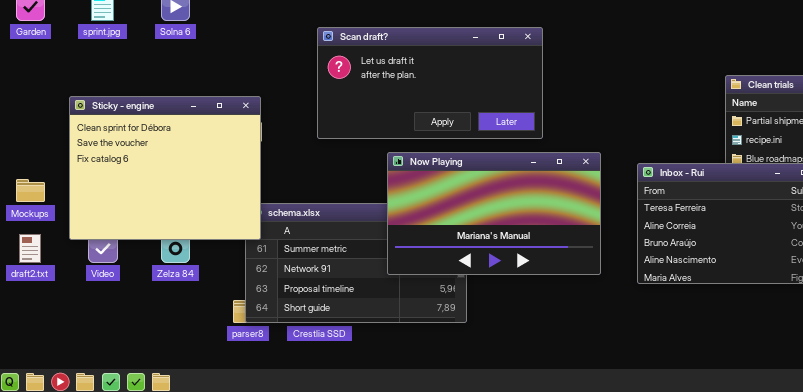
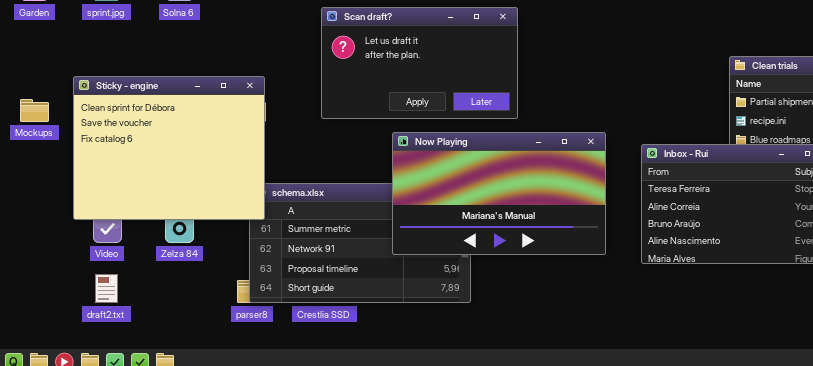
Scan draft?: [317,27,543,139] -> [321,7,518,119], resized
Mockups: [16,179,45,202] -> [20,99,49,122], moved
draft2.txt: [19,234,41,263] -> [95,274,118,303], moved

